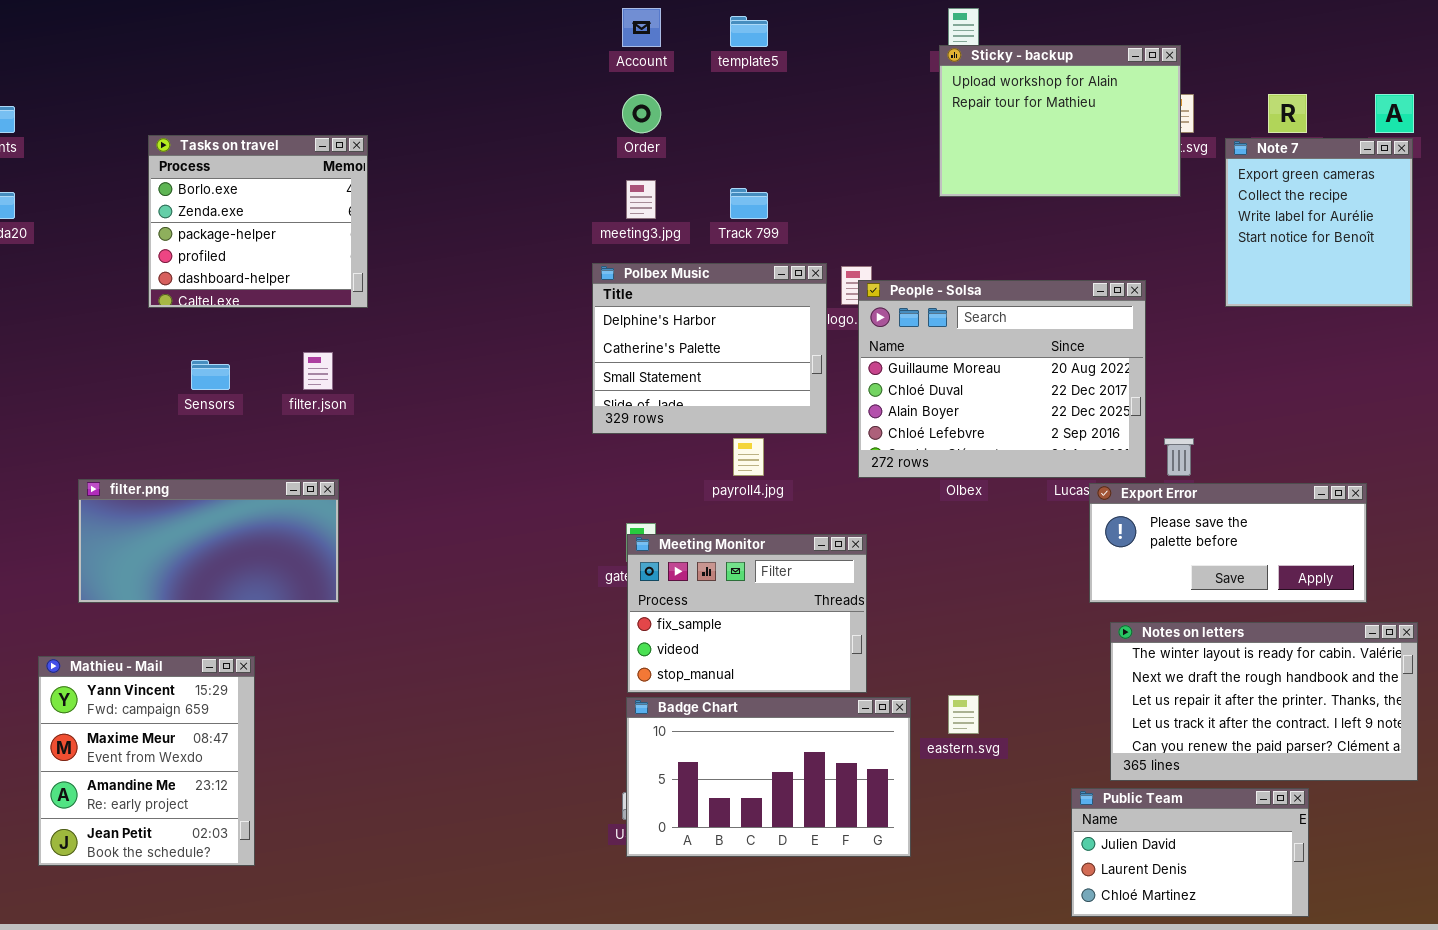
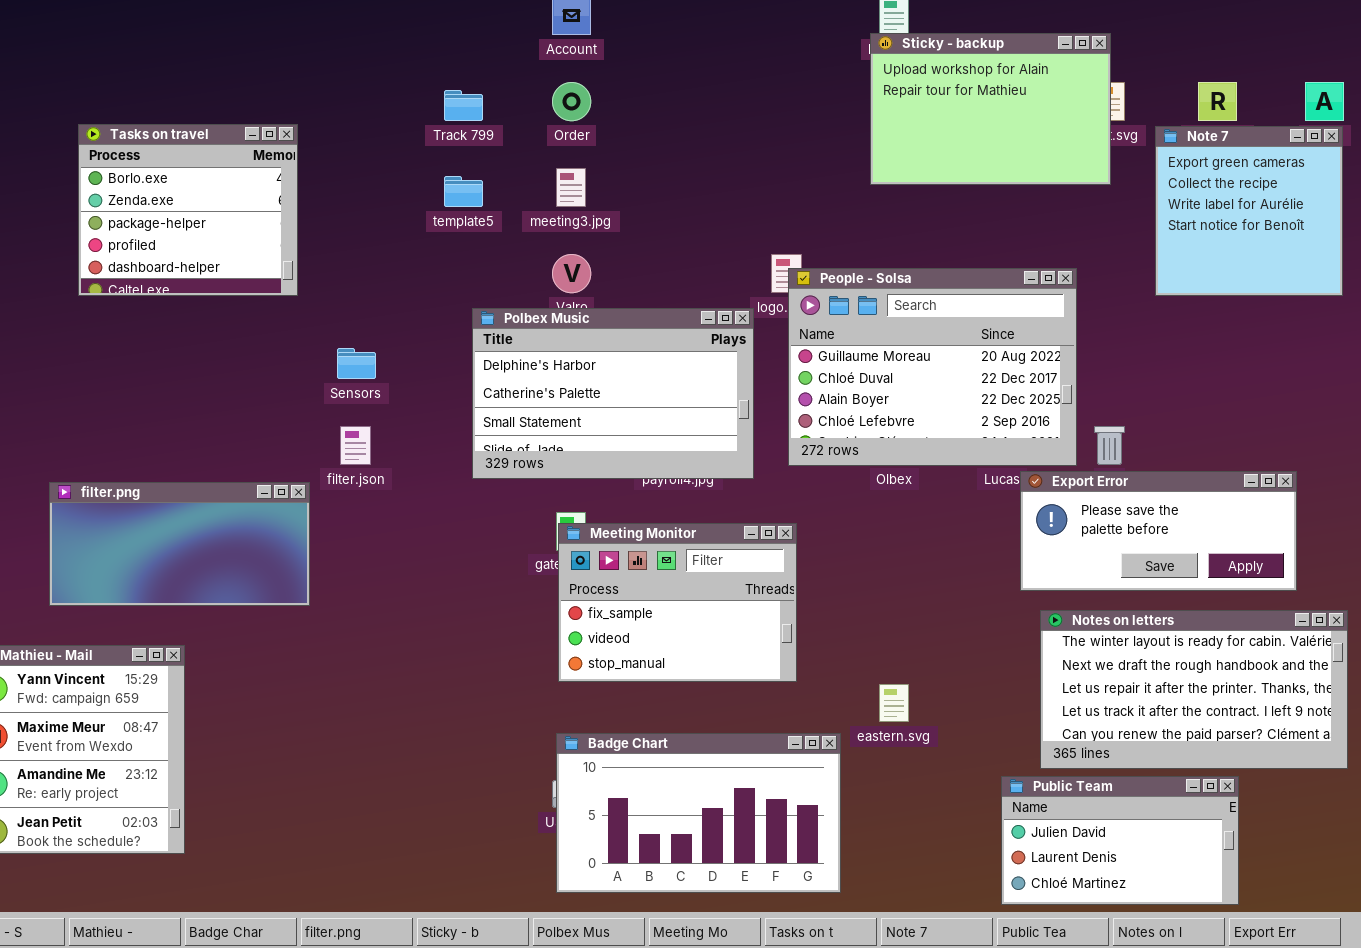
template5: [730,16,768,47] -> [444,176,483,207], moved
Track 799: [730,188,768,219] -> [444,90,483,121], moved
Polbex Music: [592,263,827,434] -> [472,308,754,479], moved, resized
filter.json: [303,352,333,390] -> [340,426,371,465], moved
Sensors: [191,360,230,390] -> [337,348,376,379], moved
filter.png: [78,479,339,603] -> [49,482,310,606], moved
Badge Chart: [626,697,911,857] -> [556,733,841,893], moved

